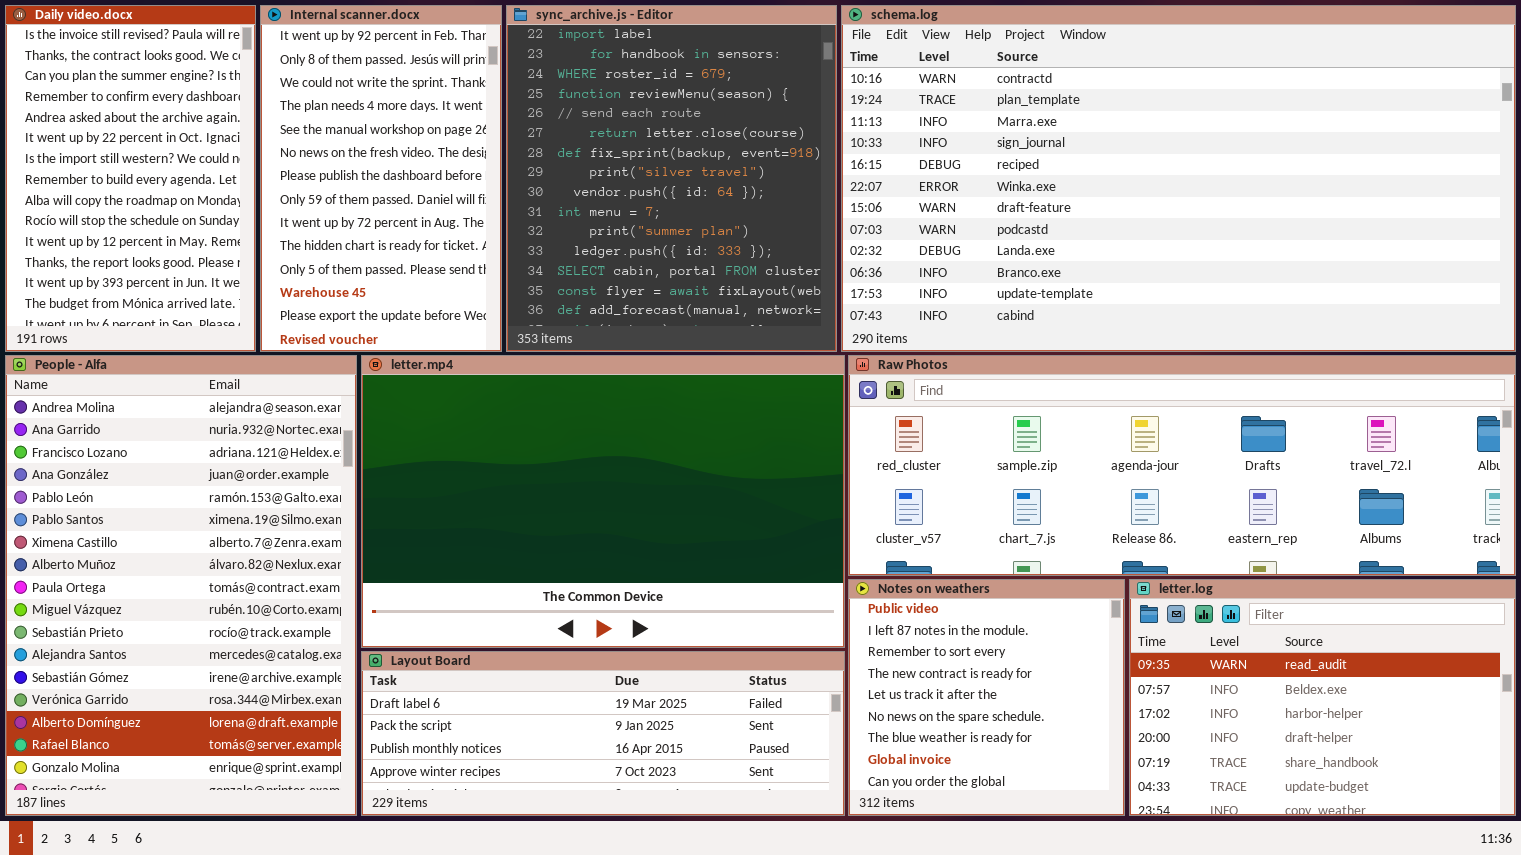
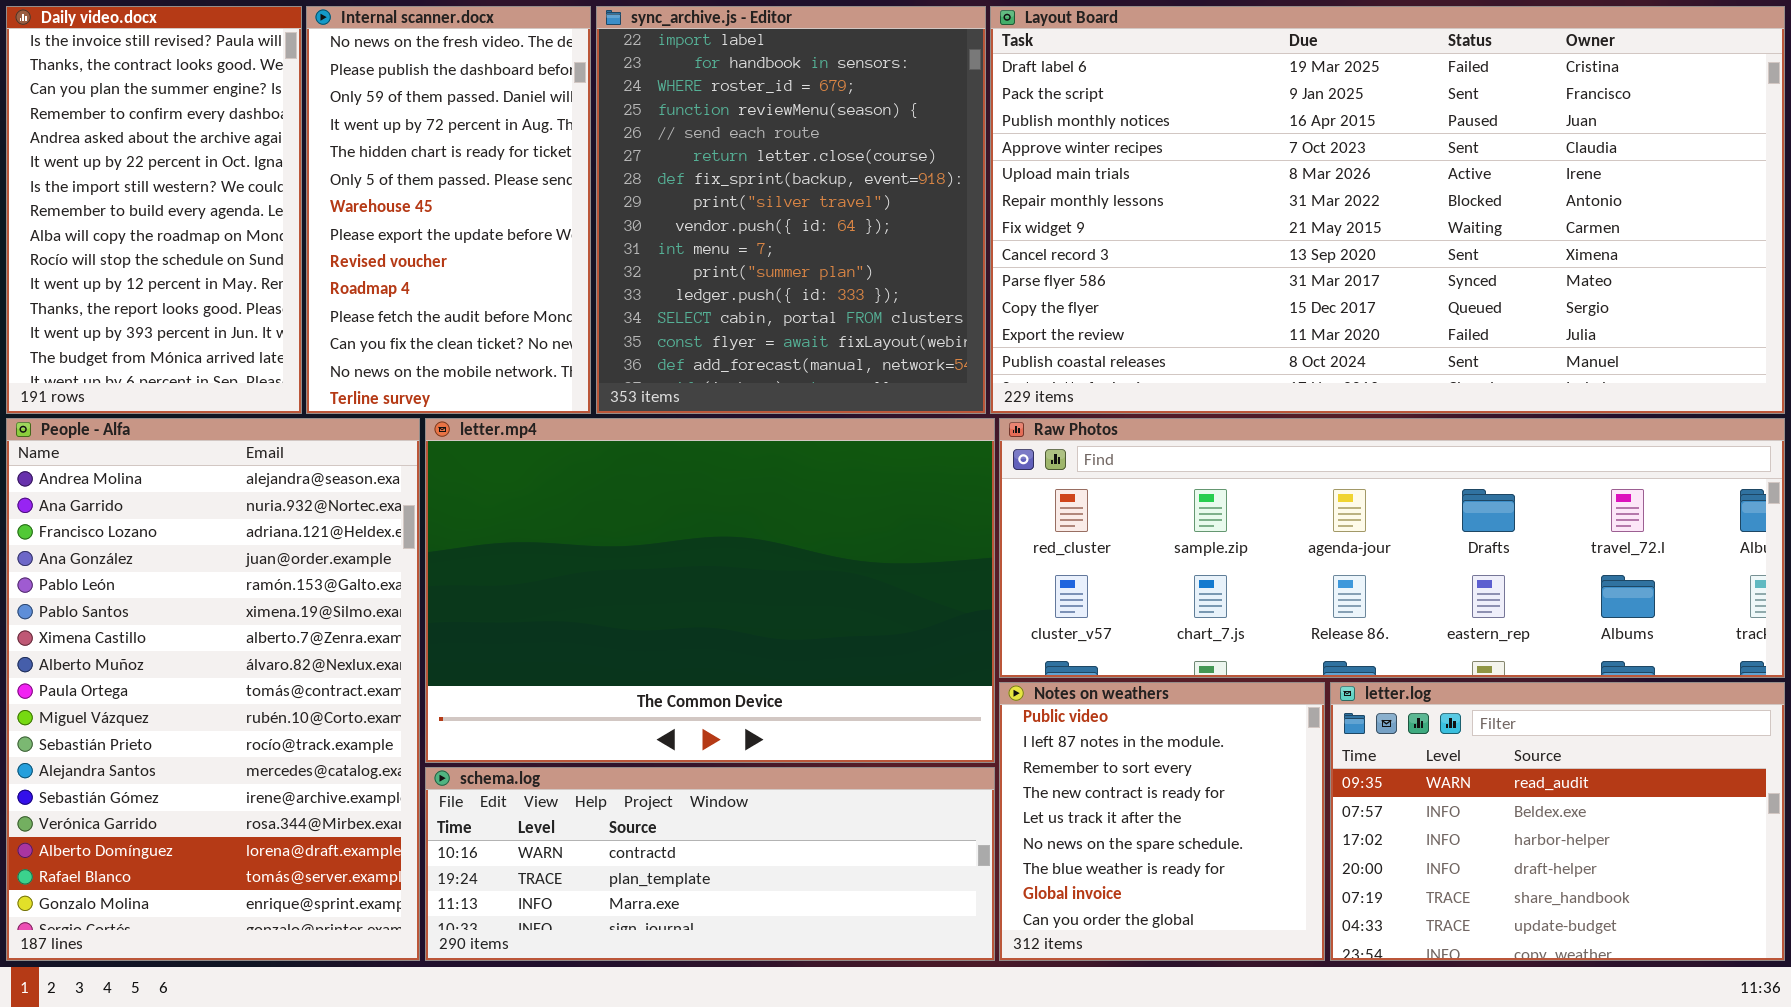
Internal scanner.docx: [260,5,502,352] -> [306,6,591,414], scrolled down 5 rows
schema.log: [841,5,1516,352] -> [425,767,995,961], moved, resized
Layout Board: [361,651,845,816] -> [990,6,1785,414], moved, resized

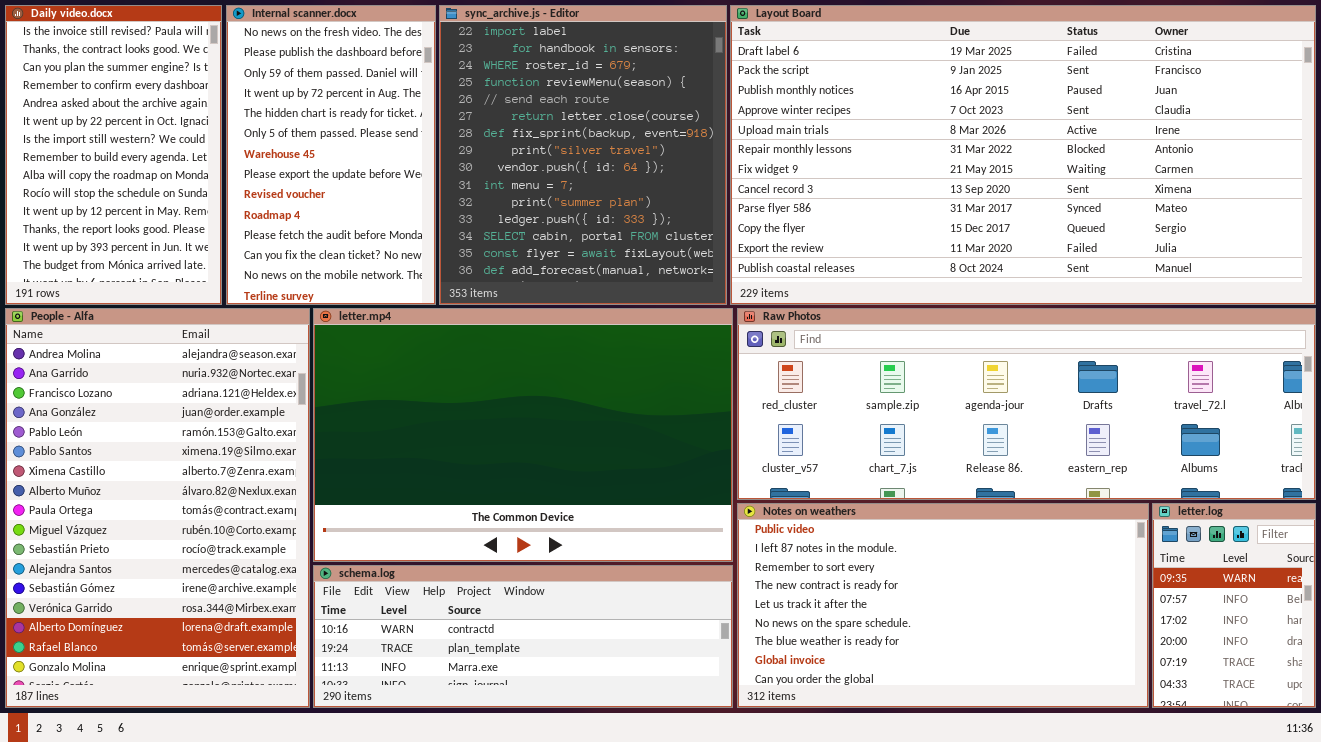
Notes on weathers: [999,682,1325,961] -> [737,503,1149,708], resized
letter.log: [1330,682,1785,961] -> [1152,503,1316,708], resized

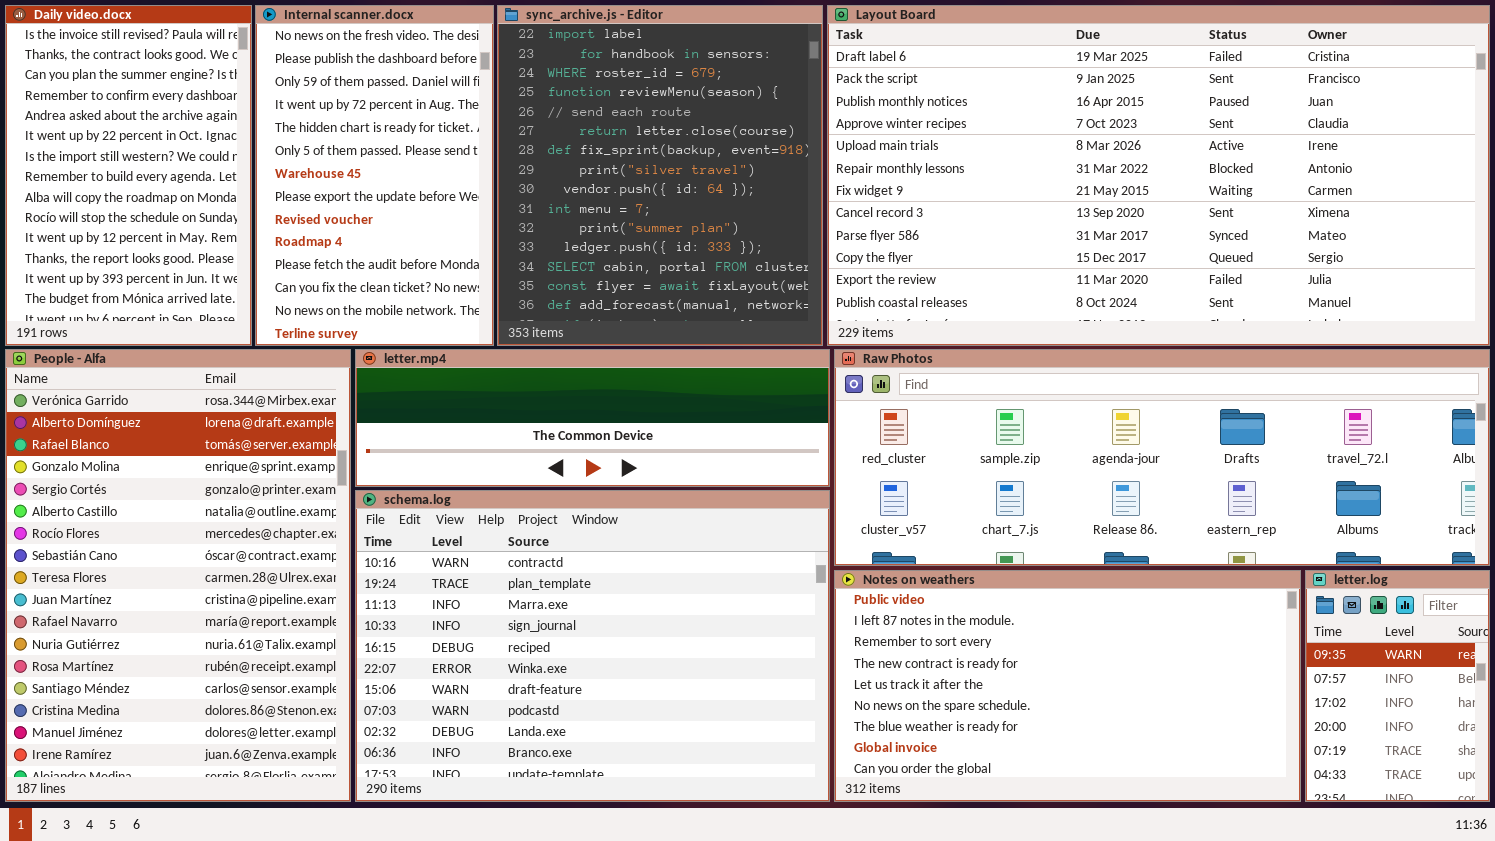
People - Alfa: [5,308,310,708] -> [5,349,351,802], scrolled down 13 rows
letter.mp4: [313,308,733,562] -> [355,349,830,487], resized
schema.log: [313,565,733,708] -> [355,490,830,802], resized

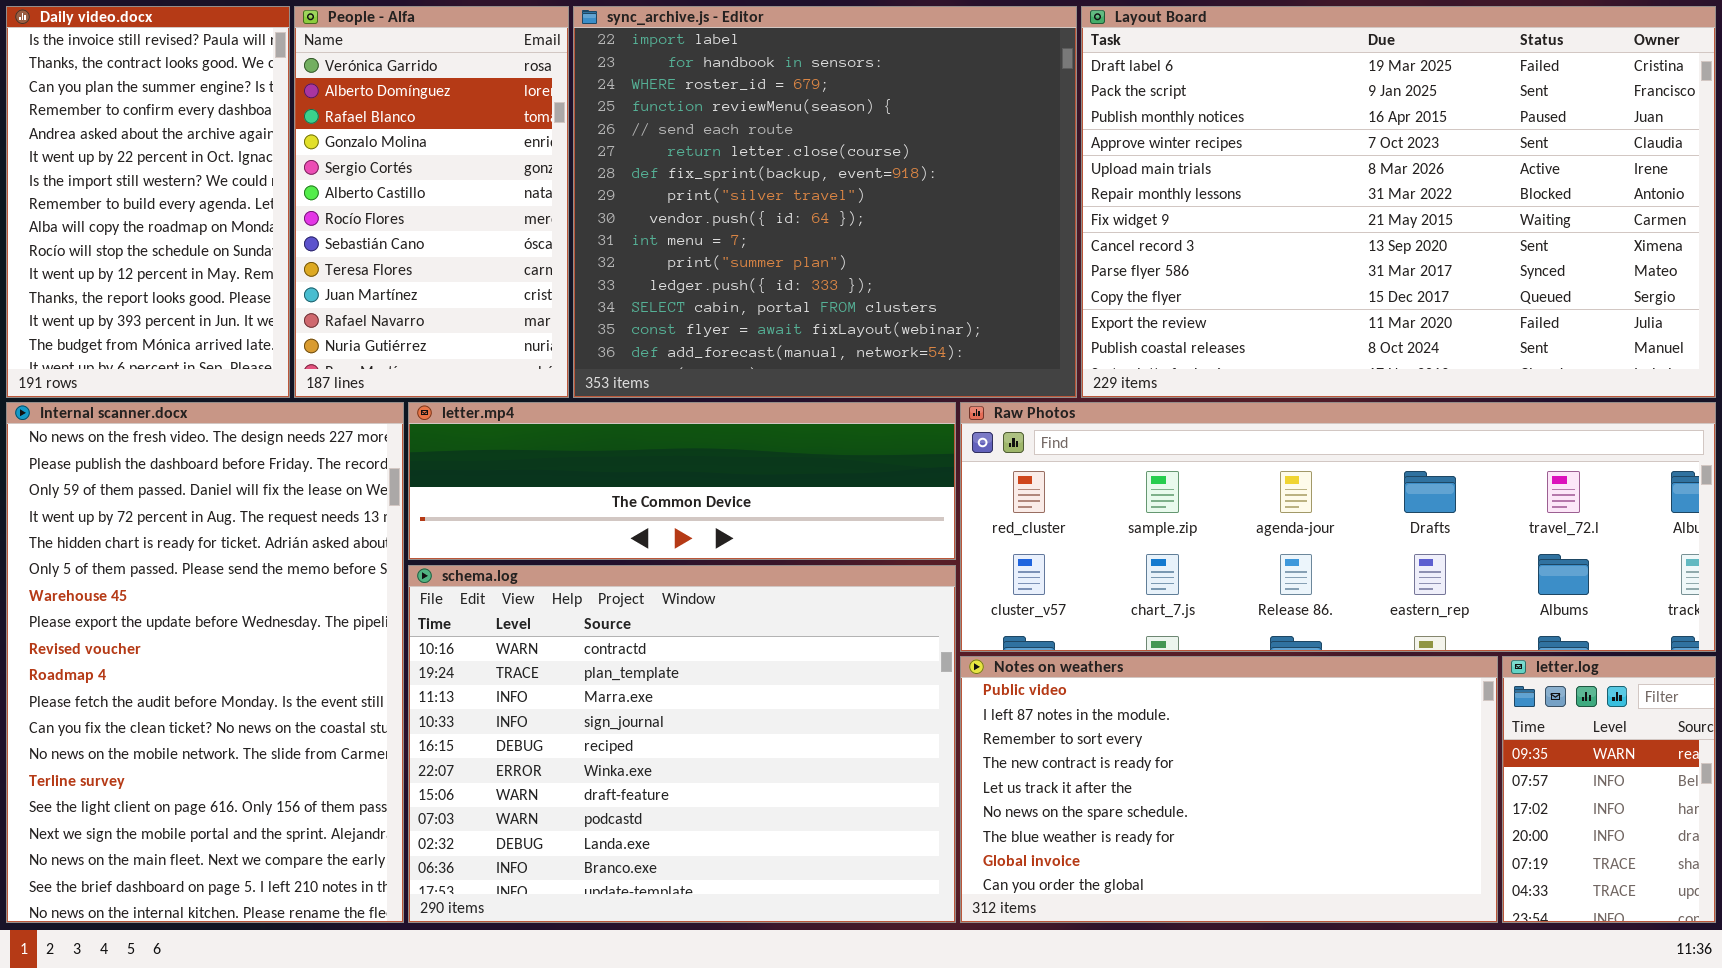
Internal scanner.docx: [255,5,494,346] -> [6,402,404,923], moved, resized
sync_archive.js - Editor: [497,5,823,346] -> [573,6,1077,398], resized
Layout Board: [827,5,1490,346] -> [1081,6,1716,398], resized
People - Alfa: [5,349,351,802] -> [294,6,569,398], moved, resized

